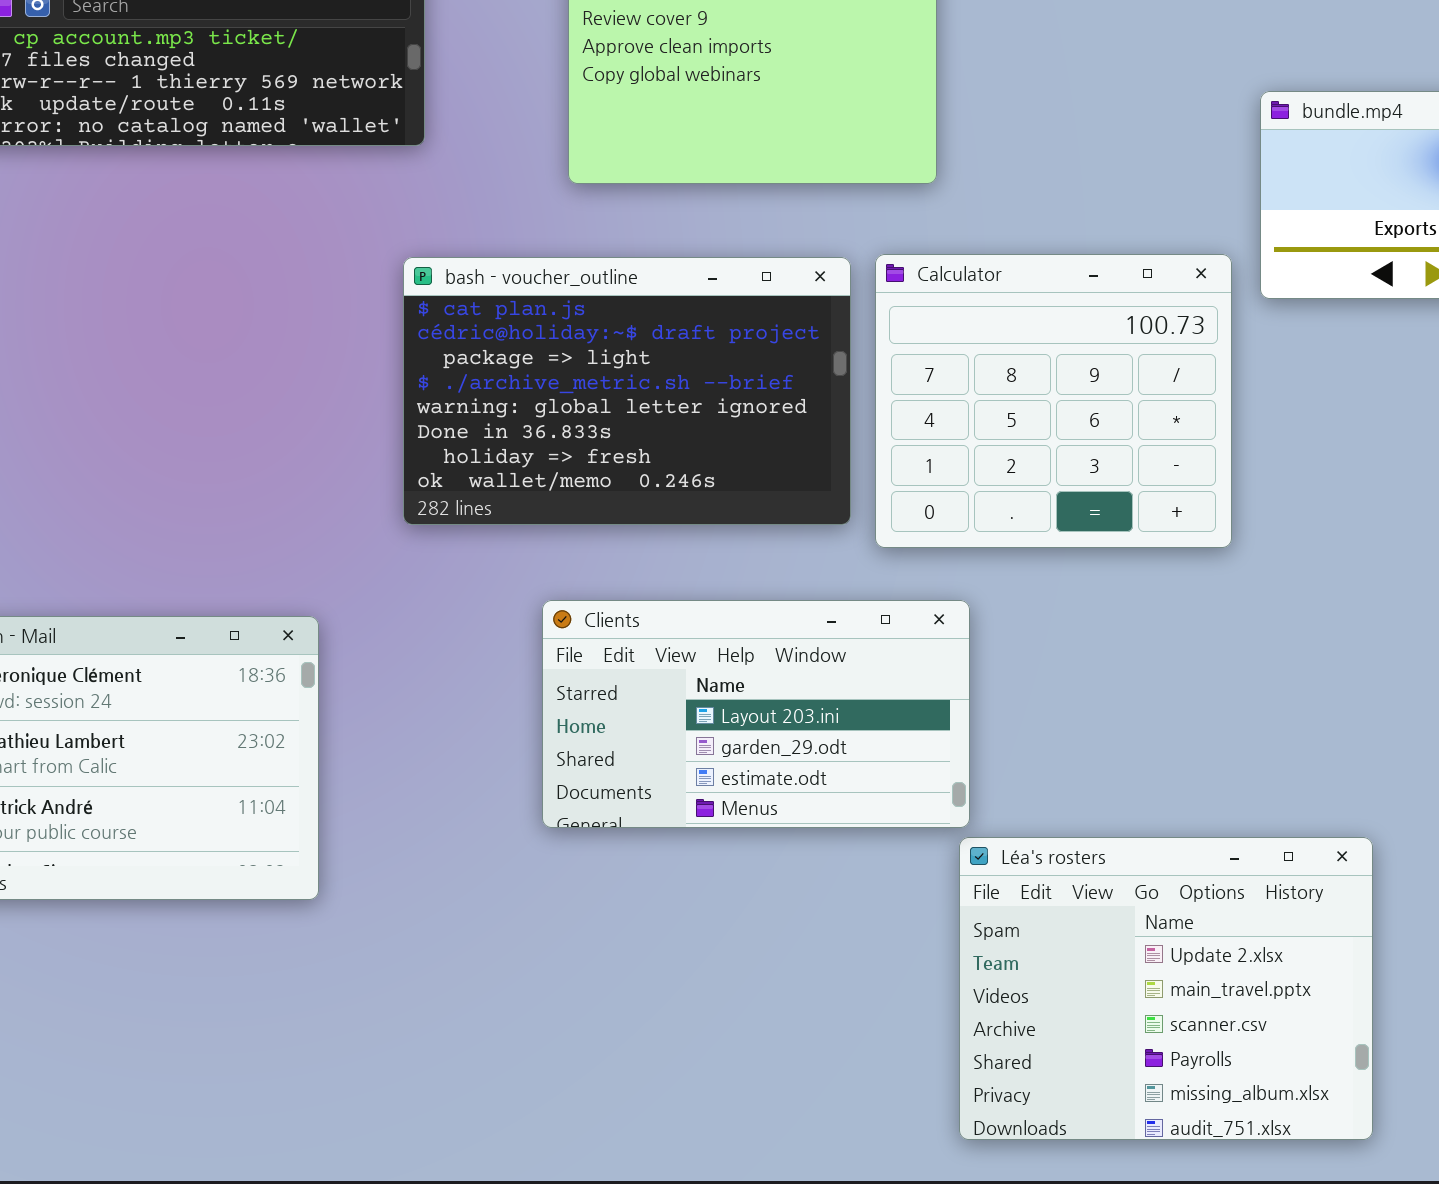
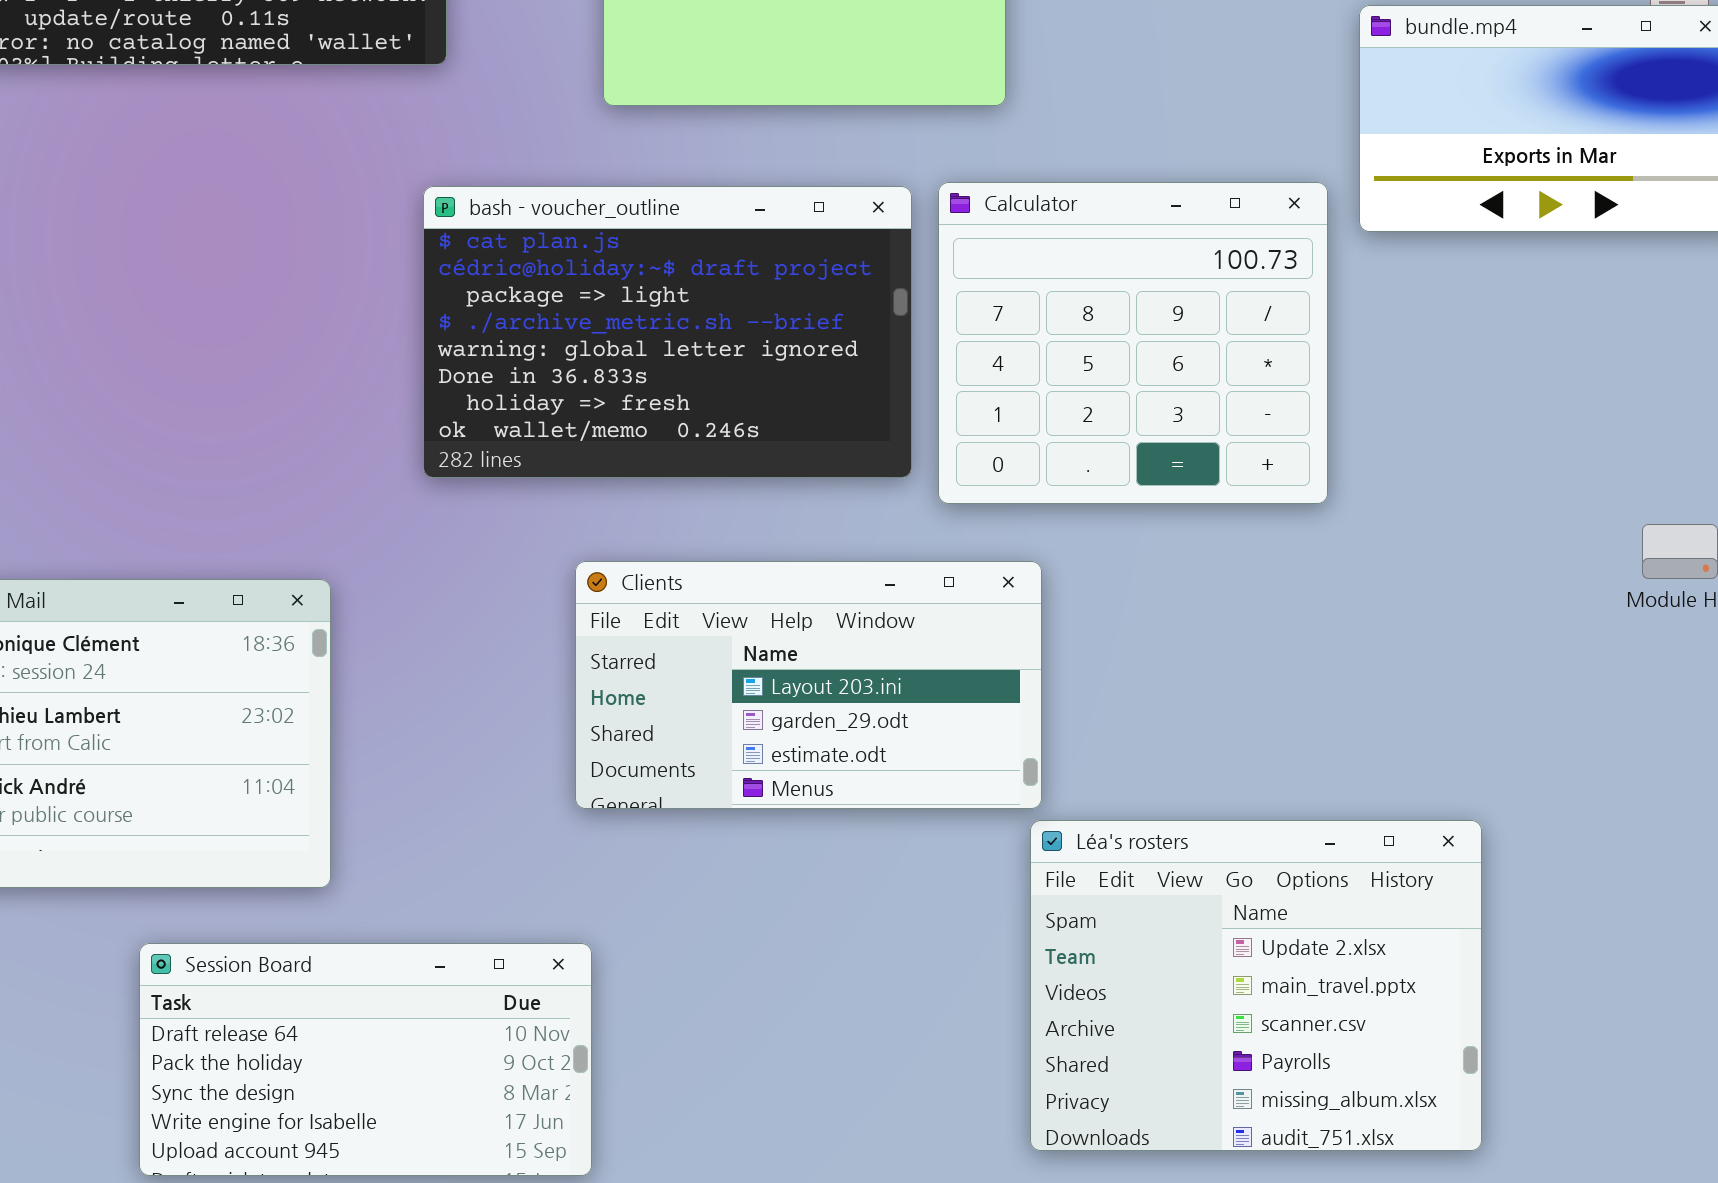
Session Board: none -> [139,943,592,1176], opened

